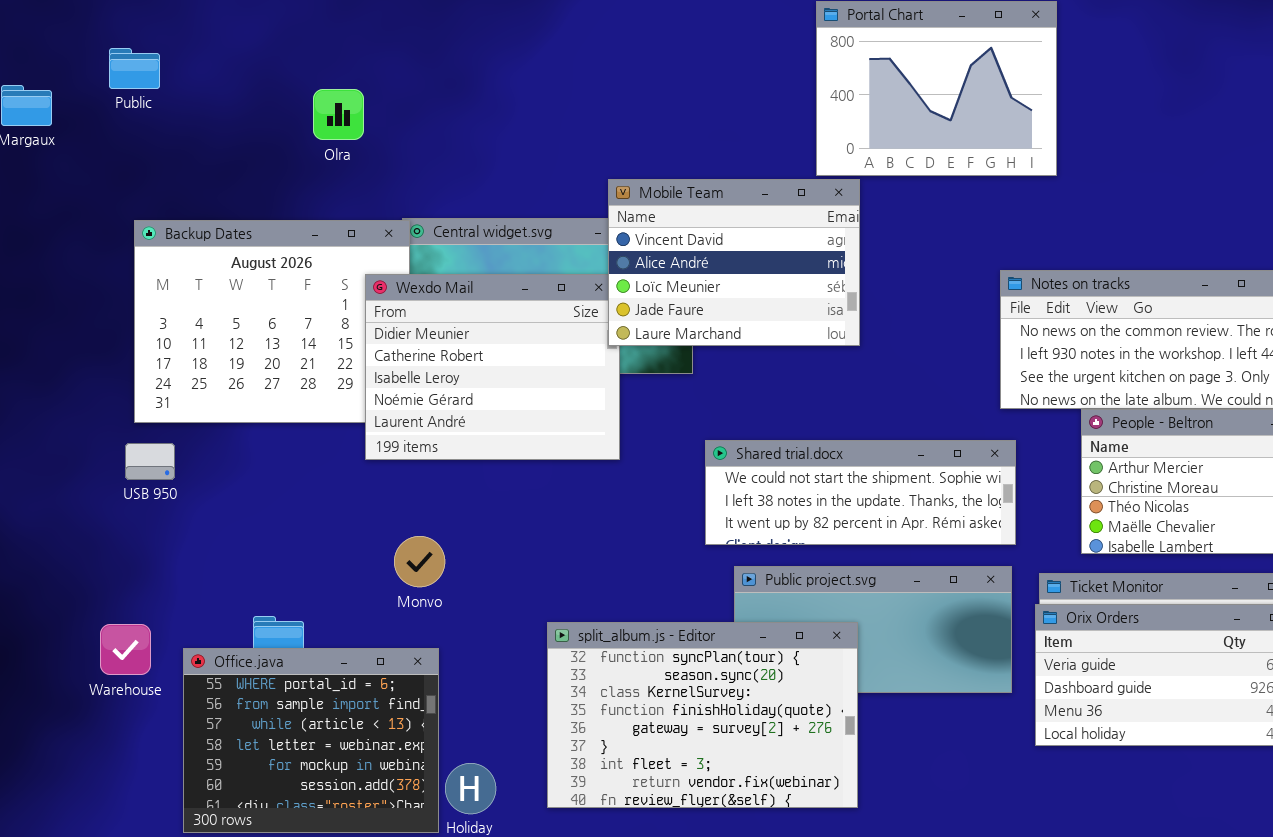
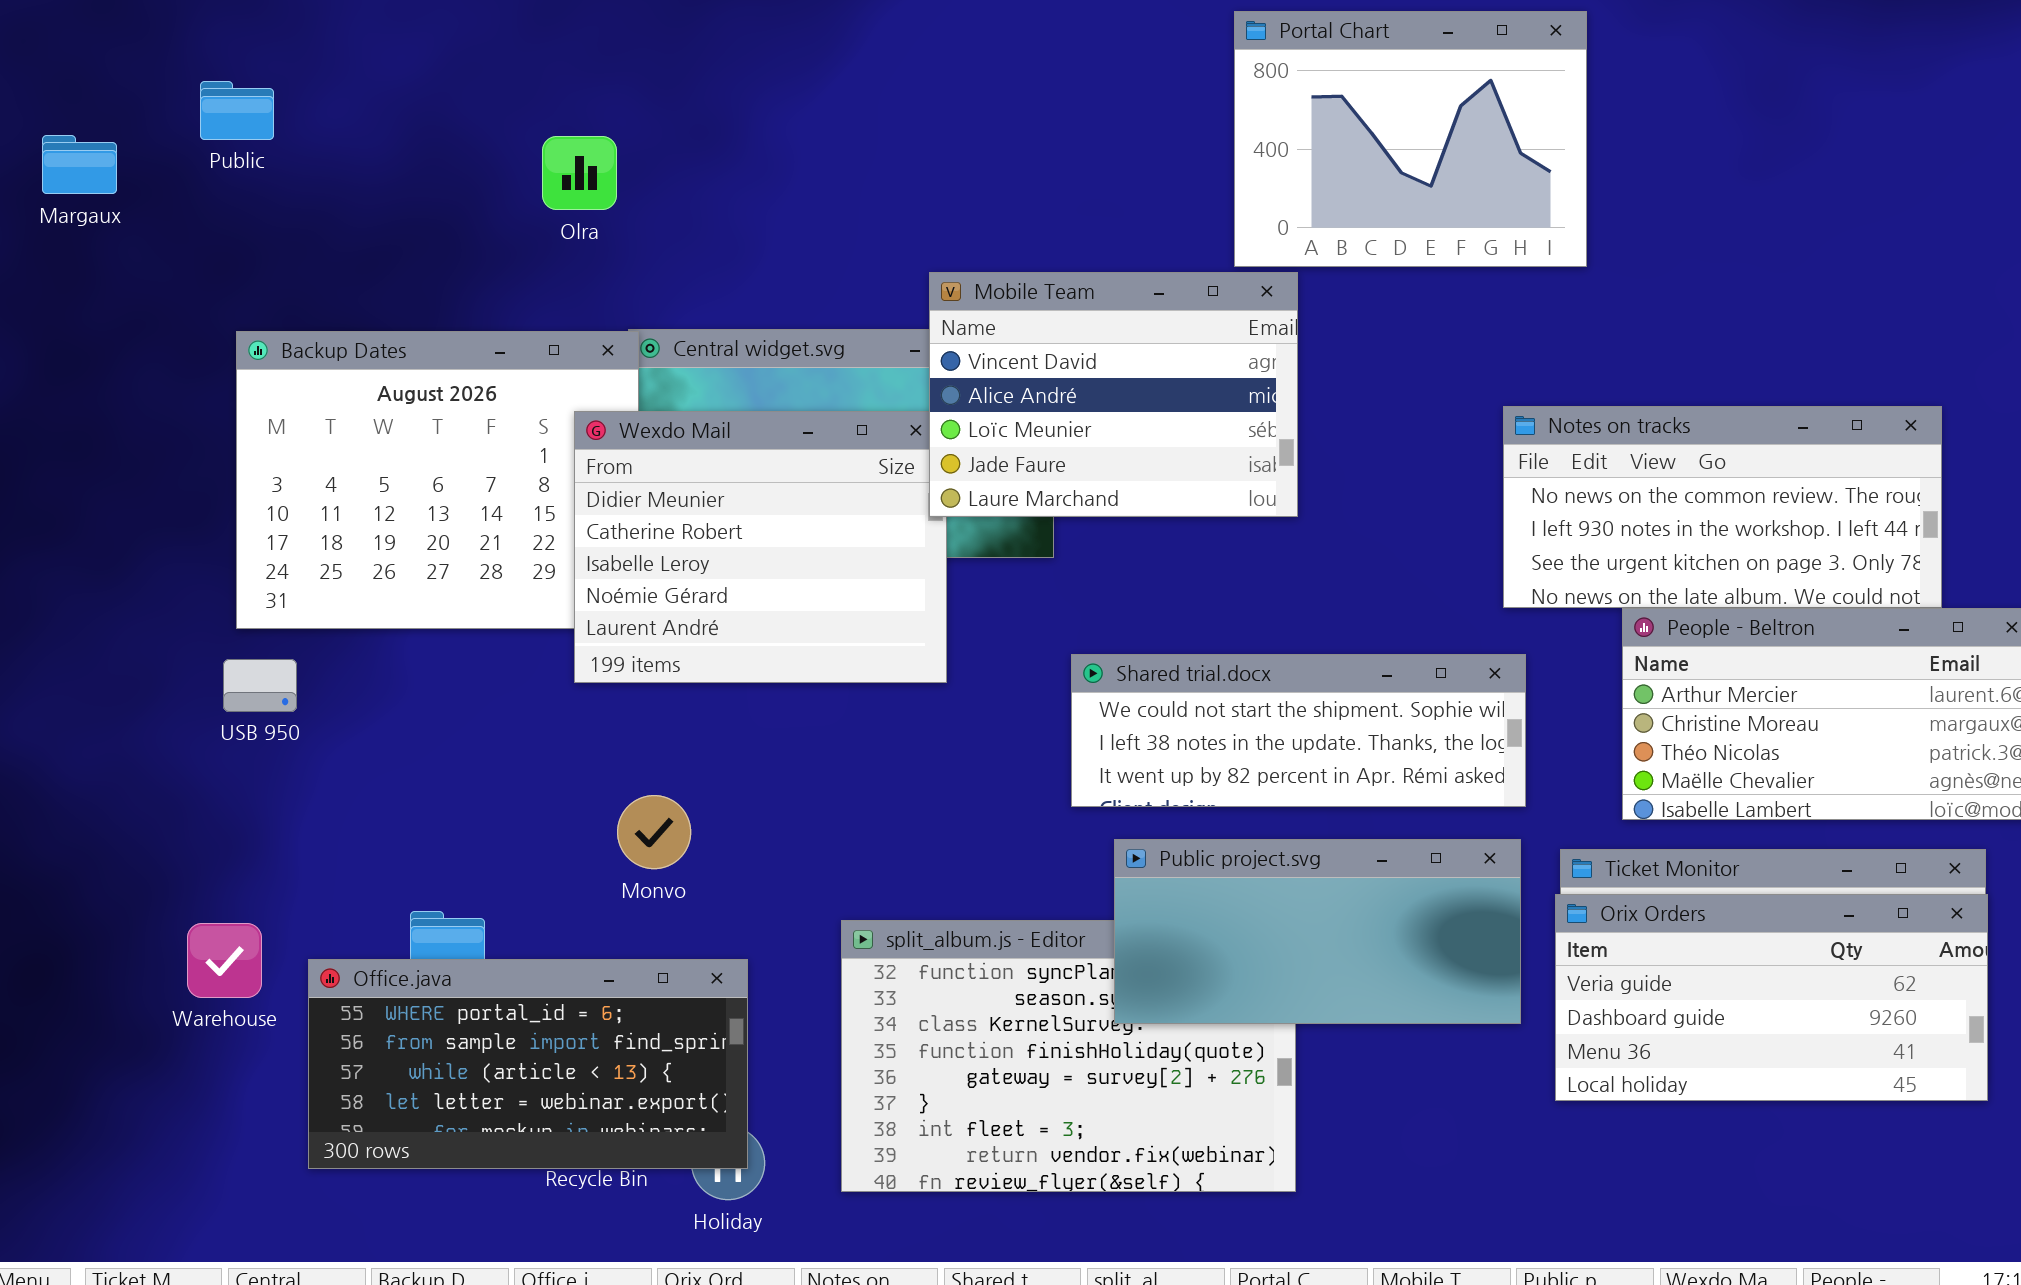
Olra: [313,89,364,140] -> [542,136,617,210], moved
Public project.svg: [734,566,1012,693] -> [1114,839,1521,1024], raised
Office.java: [183,648,439,833] -> [308,959,748,1169], resized

